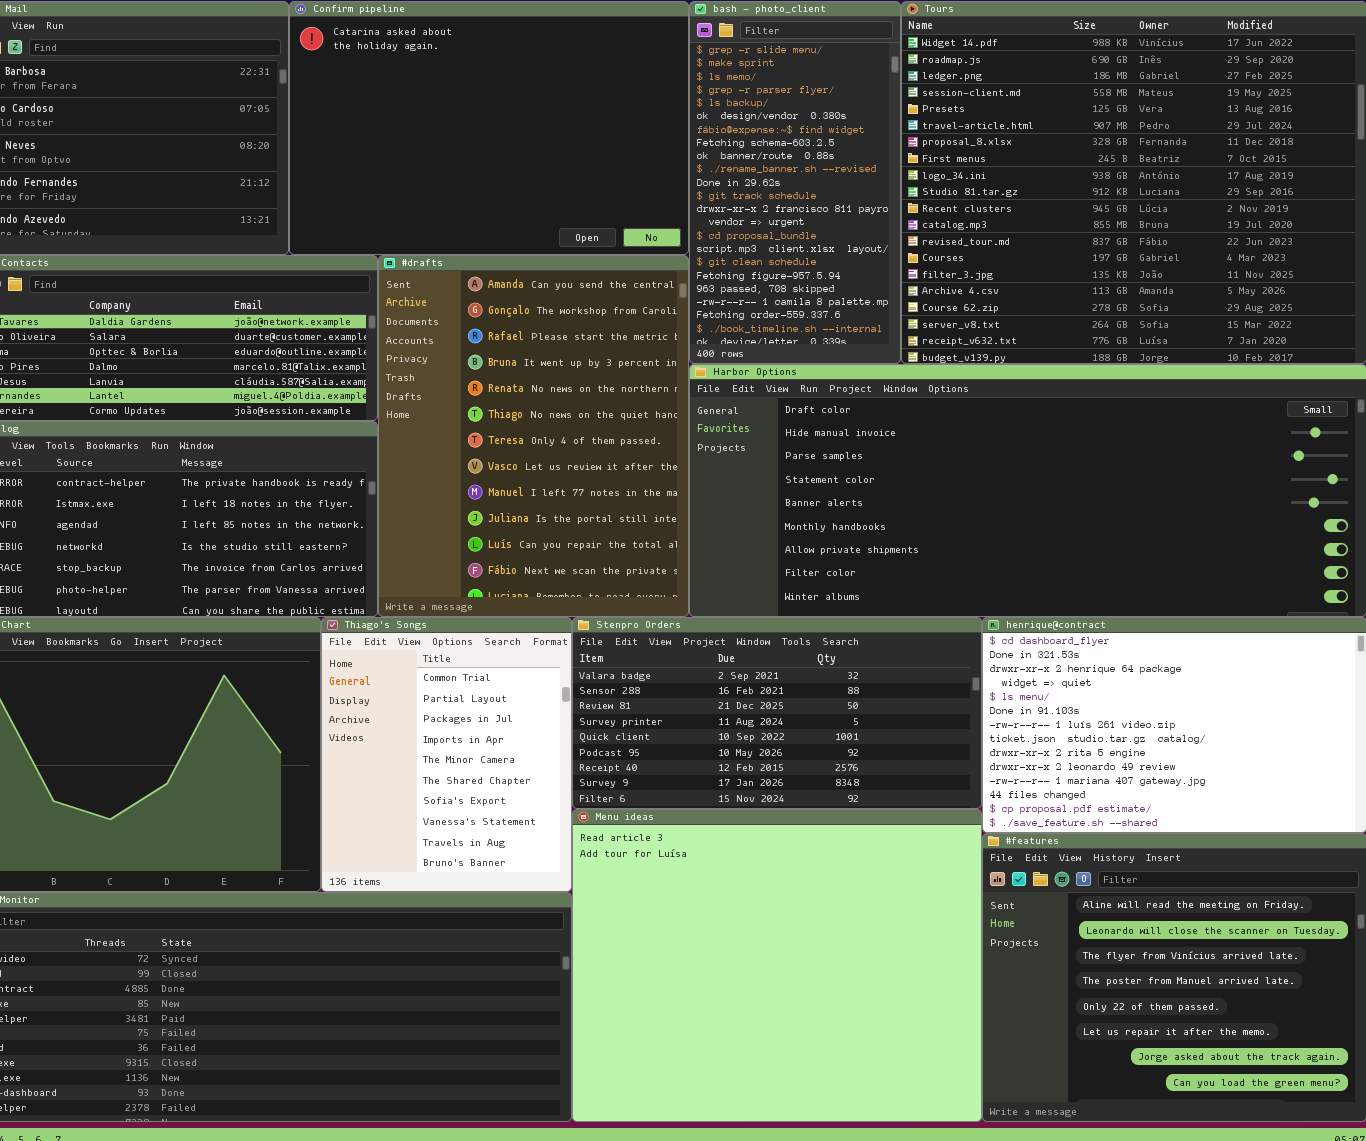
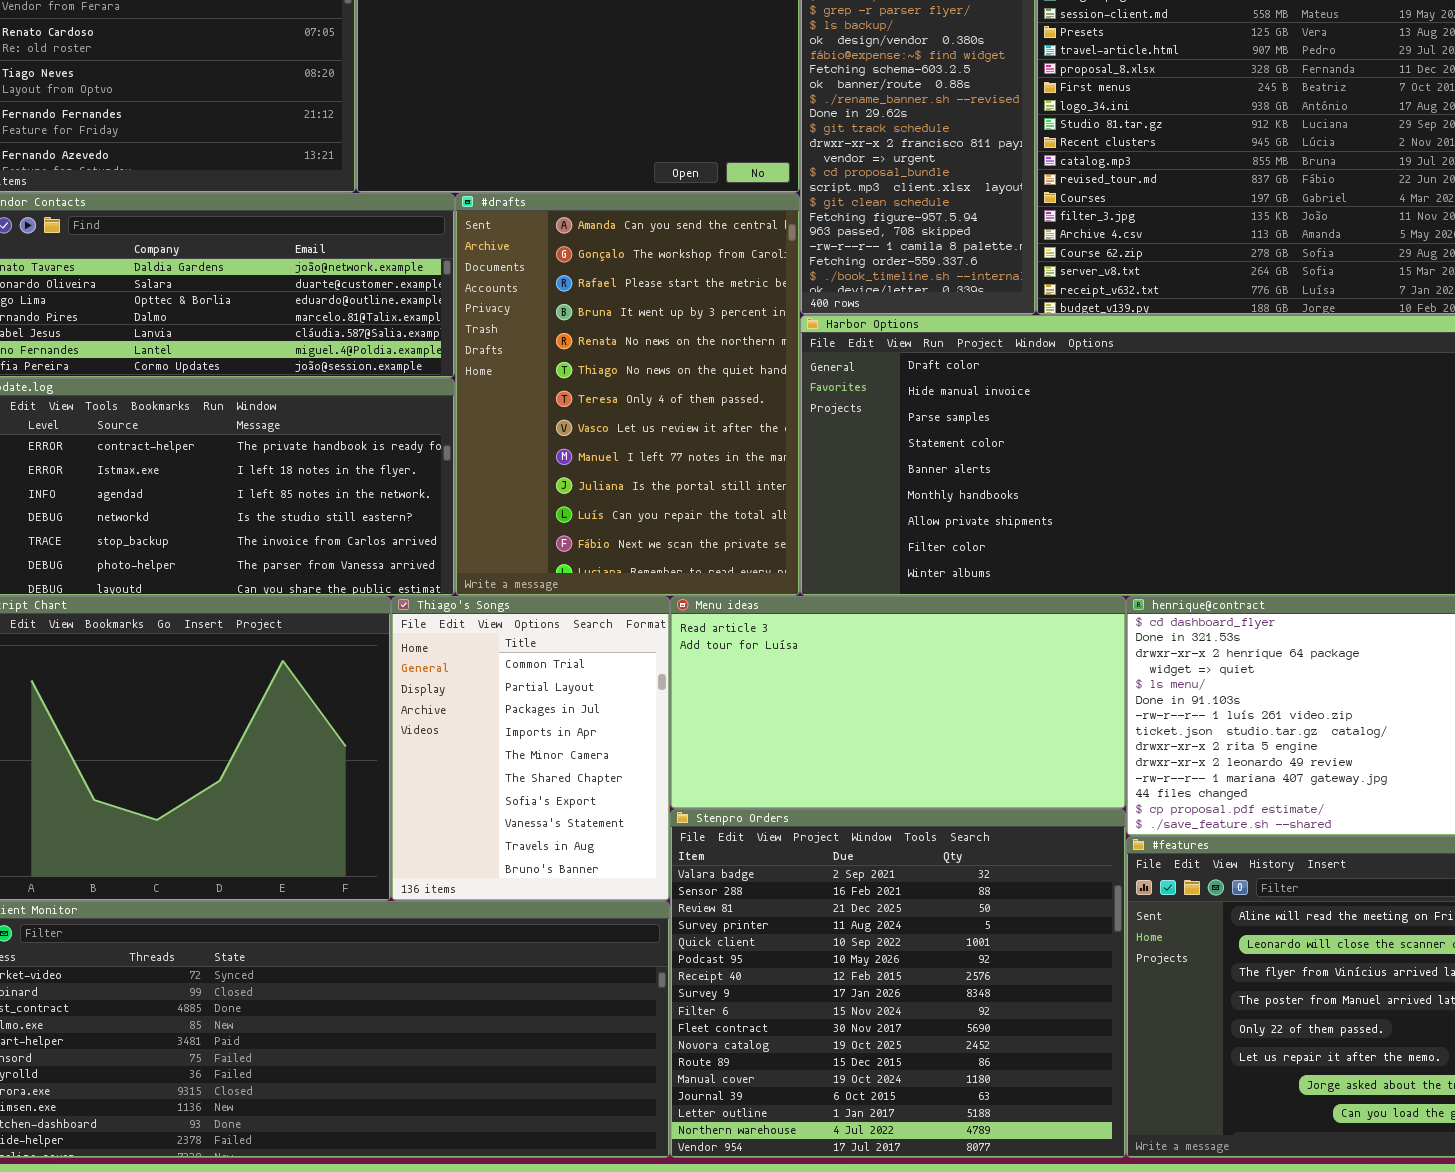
Stenpro Orders: [572,617,982,809] -> [670,809,1126,1158], moved, resized
Menu ideas: [572,809,982,1122] -> [670,596,1126,809], moved, resized

